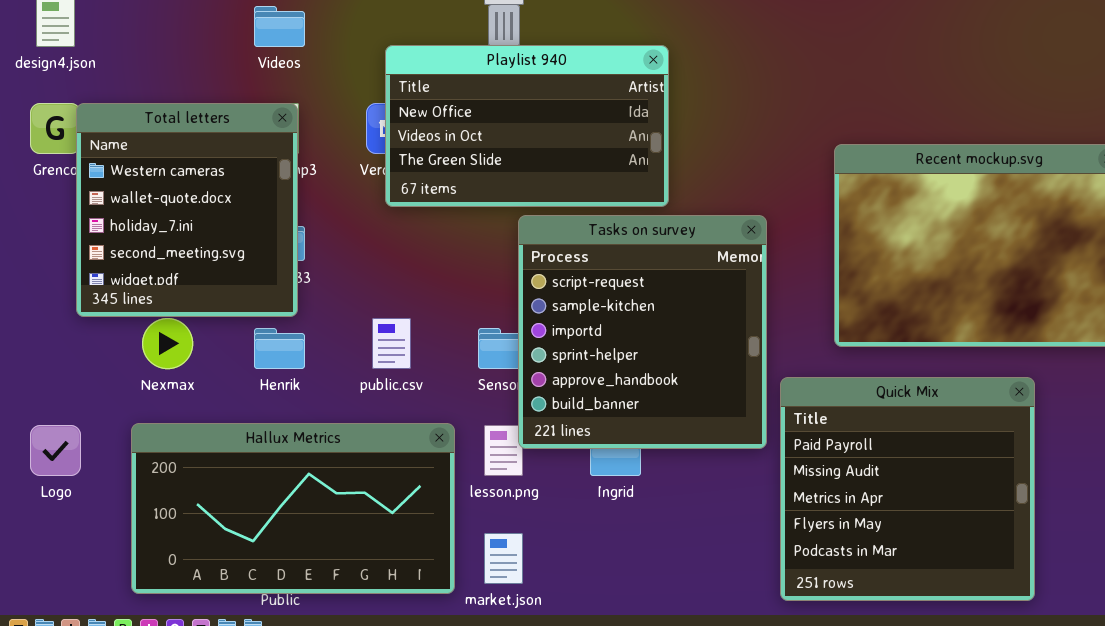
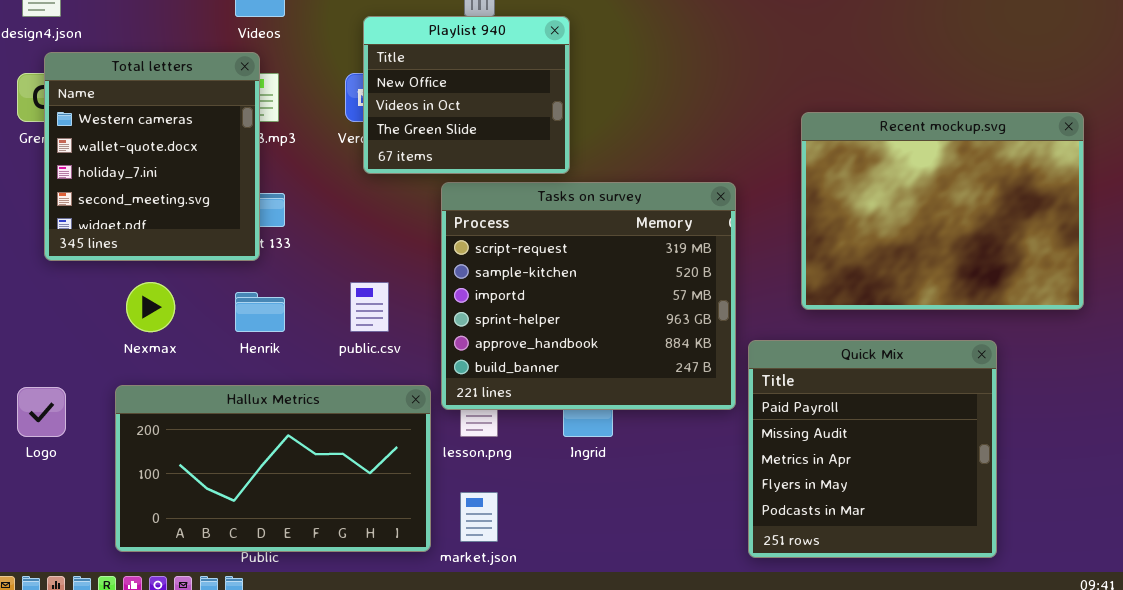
Playlist 940: [385,45,669,207] -> [363,16,570,174], resized
Total letters: [76,103,298,317] -> [44,52,260,261], moved
Tasks on survey: [518,215,767,449] -> [441,182,736,410], resized

